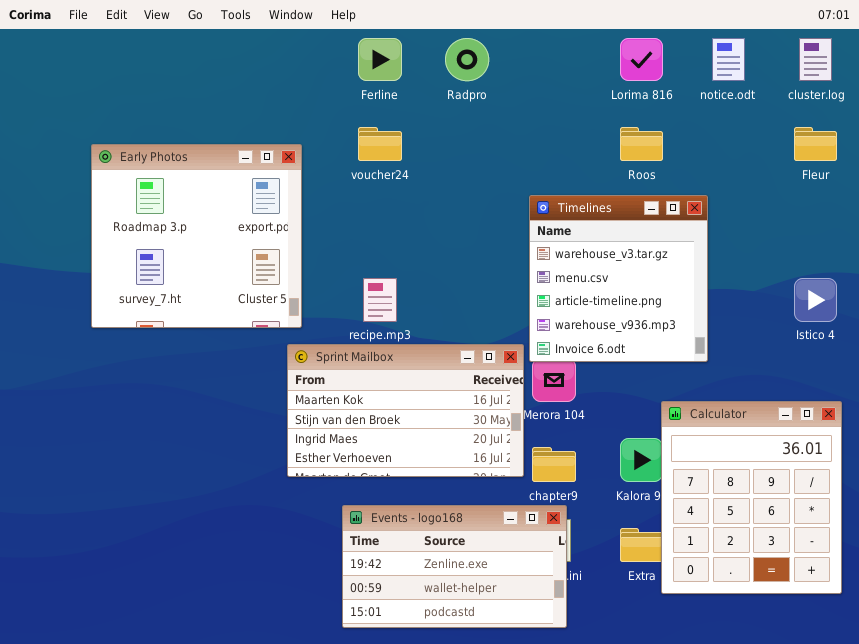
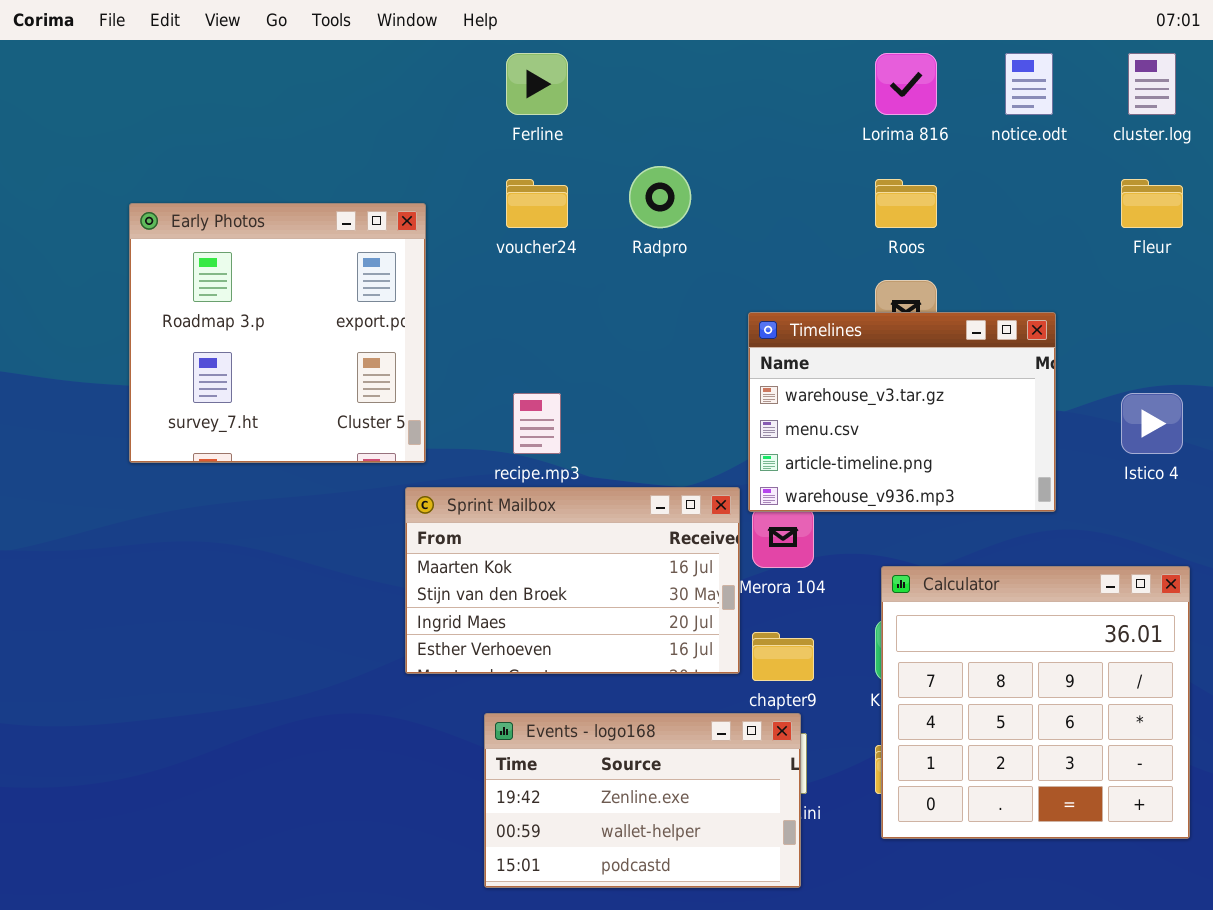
Radpro: [445,38,489,81] -> [629,166,691,228], moved
Timelines: [529,195,708,362] -> [748,312,1056,512], resized
Calculator: [661,401,842,594] -> [881,566,1190,839], resized

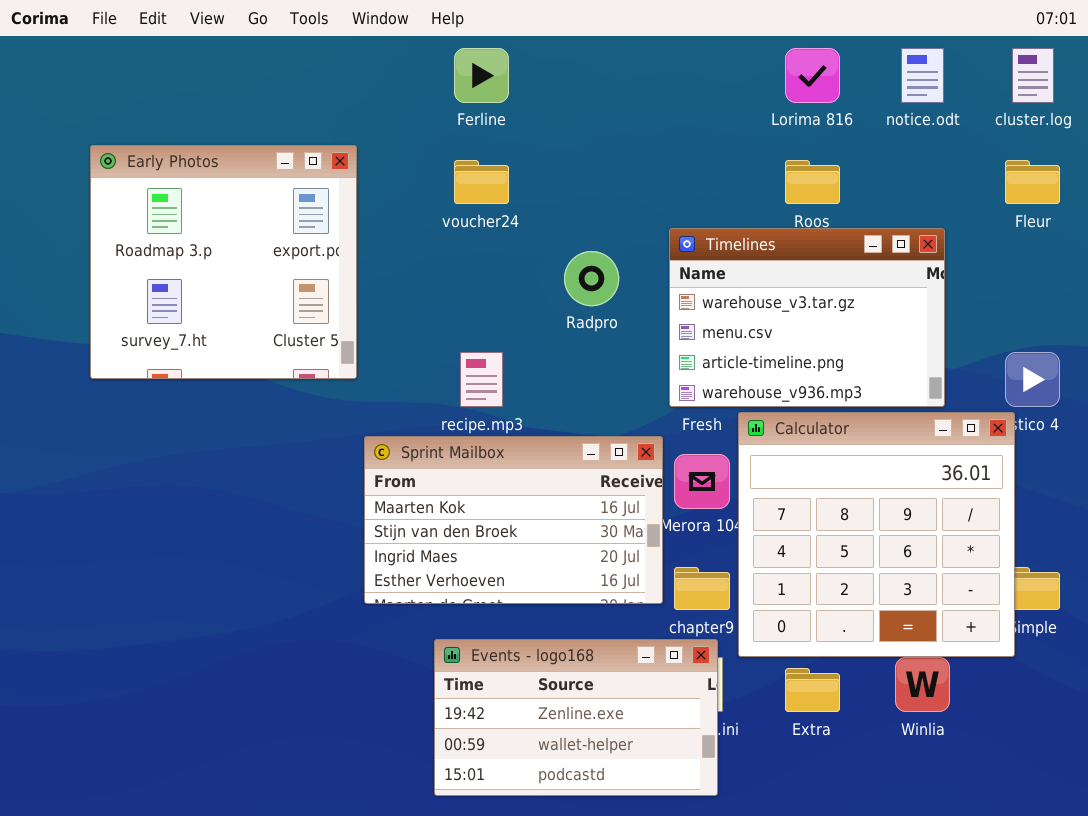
Radpro: [629,166,691,228] -> [564,251,619,306], moved
Early Photos: [129,203,426,463] -> [90,145,357,379], moved
Timelines: [748,312,1056,512] -> [669,228,945,407], moved
Calculator: [881,566,1190,839] -> [738,412,1015,657], moved

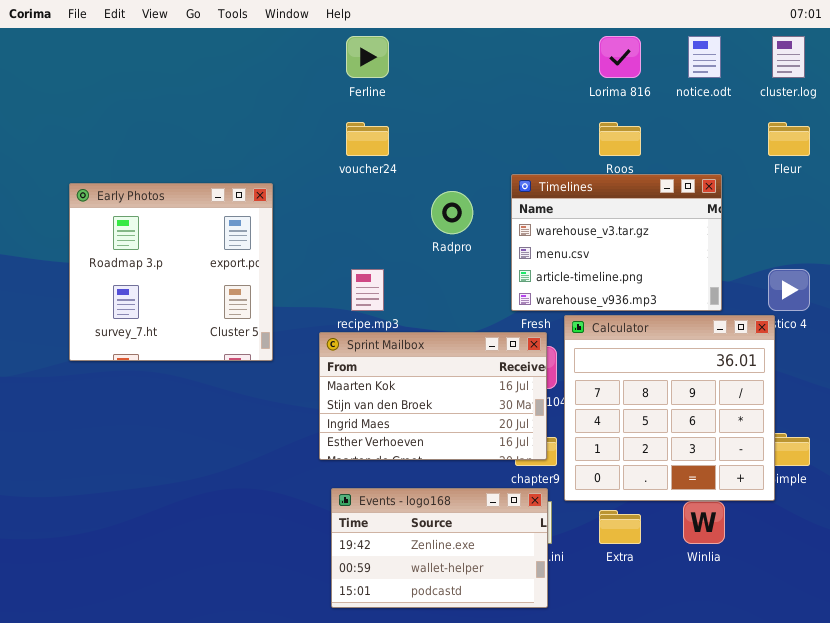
Early Photos: [90,145,357,379] -> [69,183,273,361], moved
Sprint Mailbox: [364,436,663,604] -> [319,332,547,460], moved

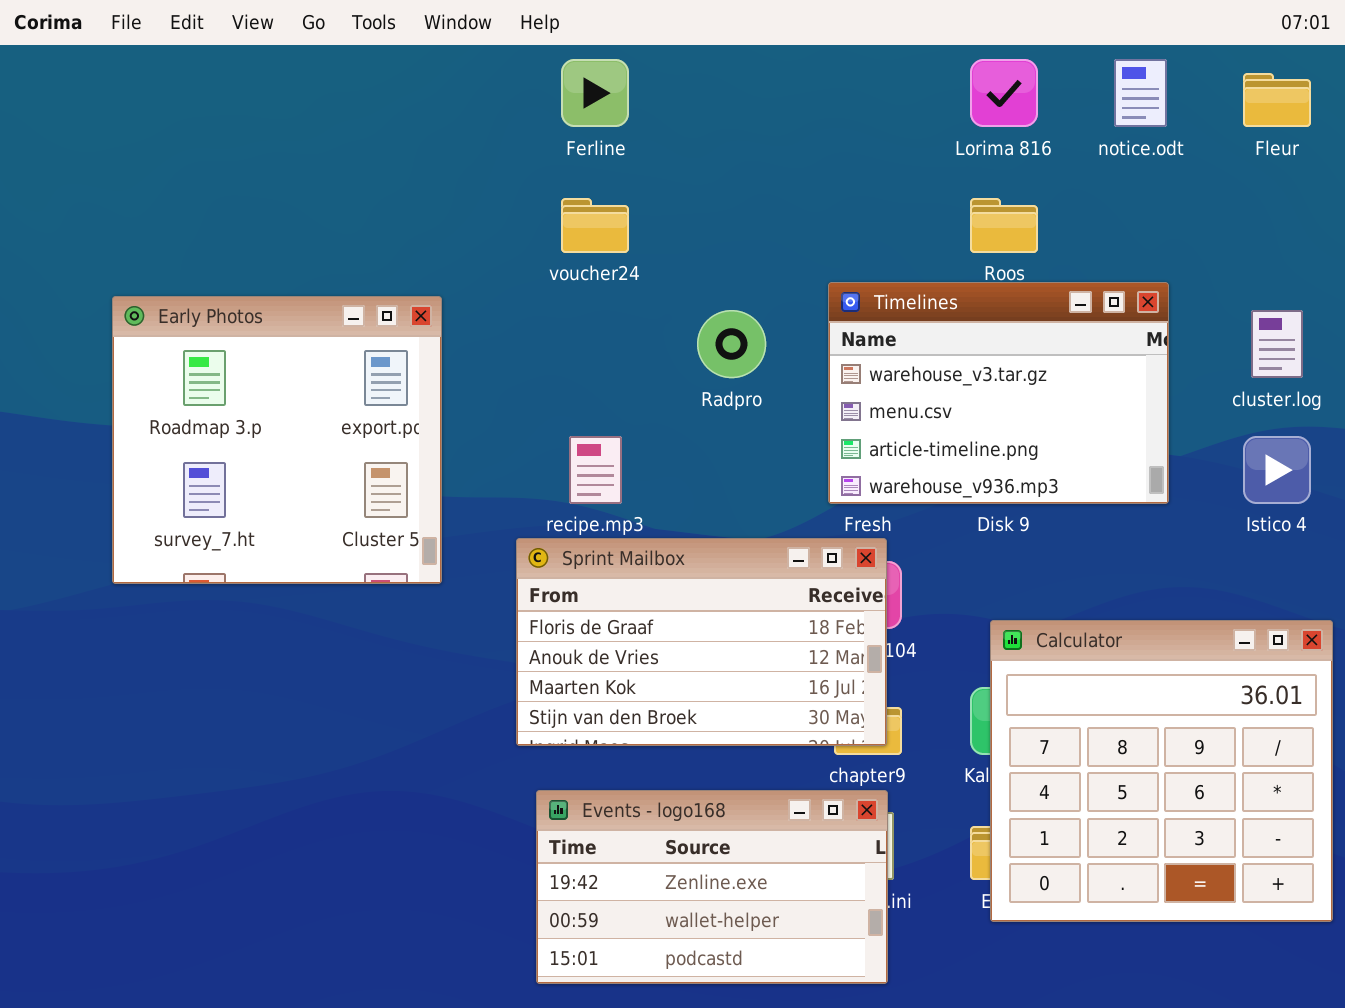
cluster.log: [772,36,805,78] -> [1251,310,1303,378], moved
Fleur: [768,122,810,156] -> [1243,73,1311,127], moved
Calculator: [564,315,775,501] -> [990,620,1333,922], moved
Sprint Mailbox: [319,332,547,460] -> [516,538,887,746], scrolled up 2 rows

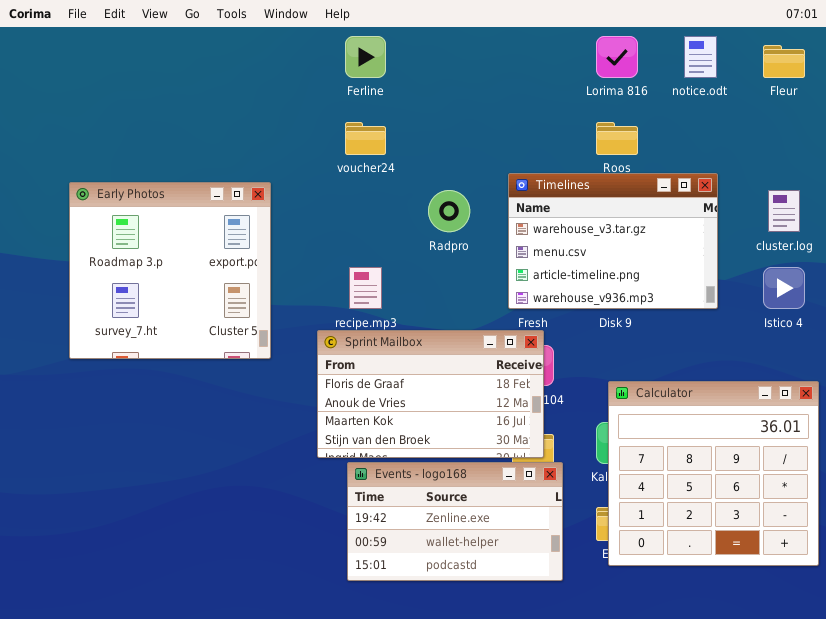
Events - logo168: [536,790,888,984] -> [347,462,563,581], moved

